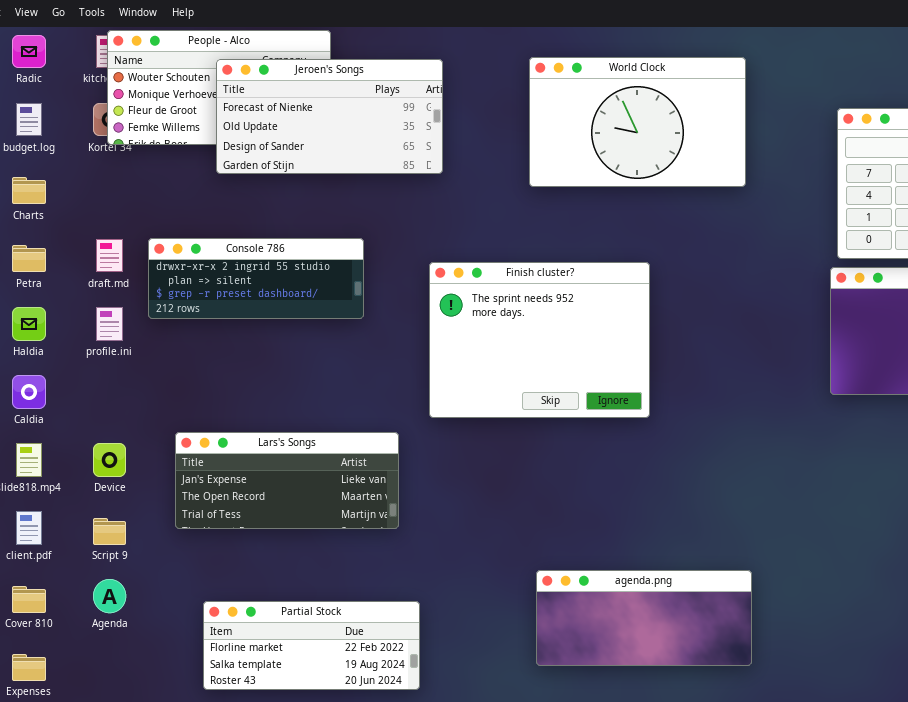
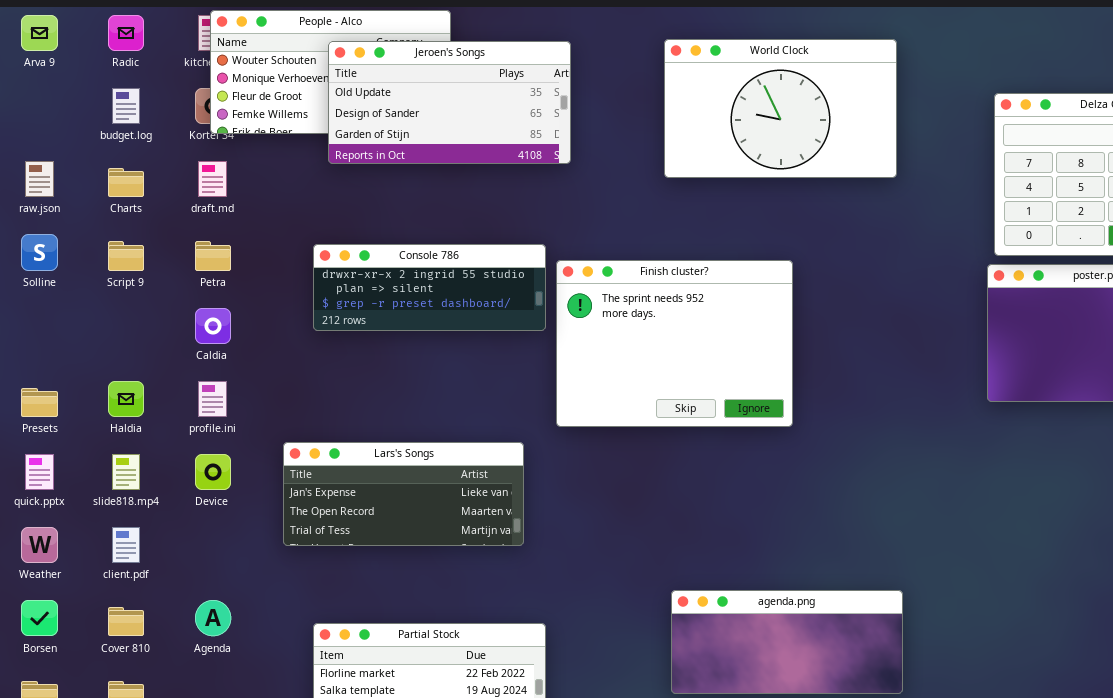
Jeroen's Songs: [216,59,443,174] -> [328,41,571,164], scrolled down 1 row
Console 786: [148,238,364,319] -> [313,244,546,331], moved
draft.md: [96,239,123,272] -> [198,161,227,197], moved
Petra: [12,245,46,272] -> [195,241,231,271], moved
Haldia: [12,307,46,341] -> [108,381,144,417], moved
profile.ini: [96,307,123,341] -> [198,381,227,417], moved
Caldia: [12,375,46,409] -> [195,308,231,344], moved
Script 9: [93,518,126,545] -> [108,241,144,271], moved

